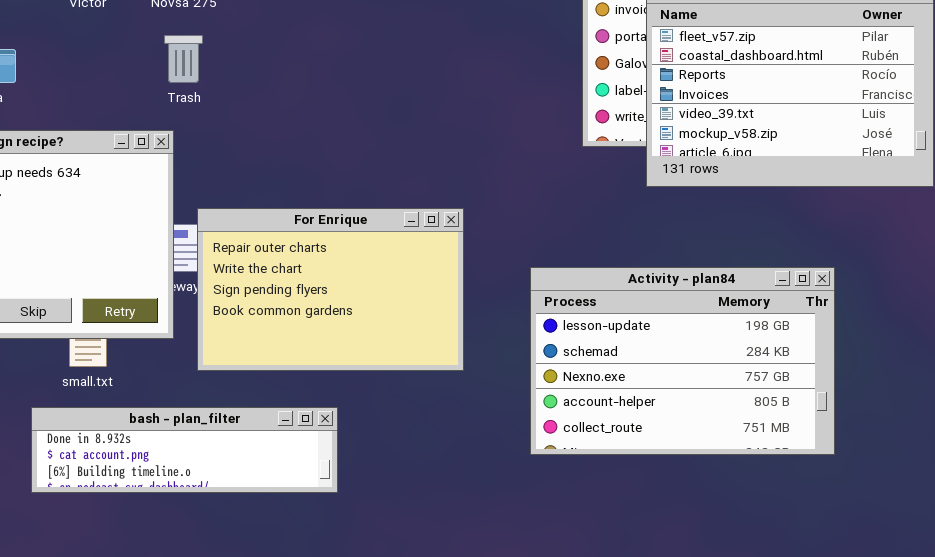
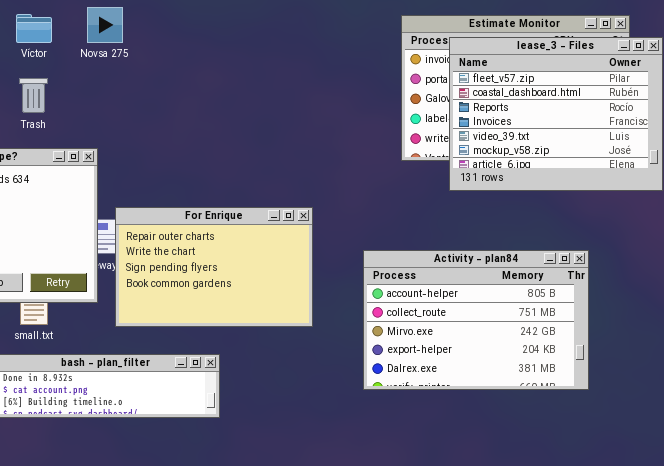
Trash: [164,35,203,83] -> [19,78,48,113], moved
Activity - plan84: [530,267,835,455] -> [363,250,589,390], scrolled down 3 rows

